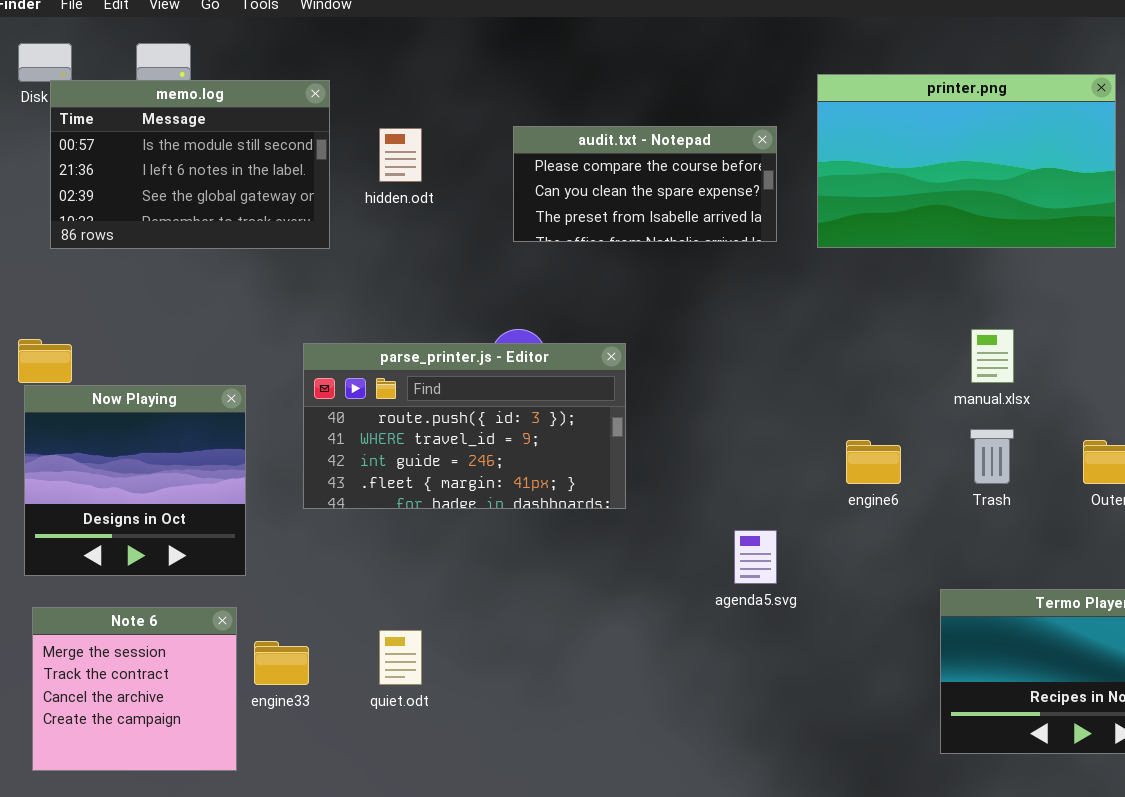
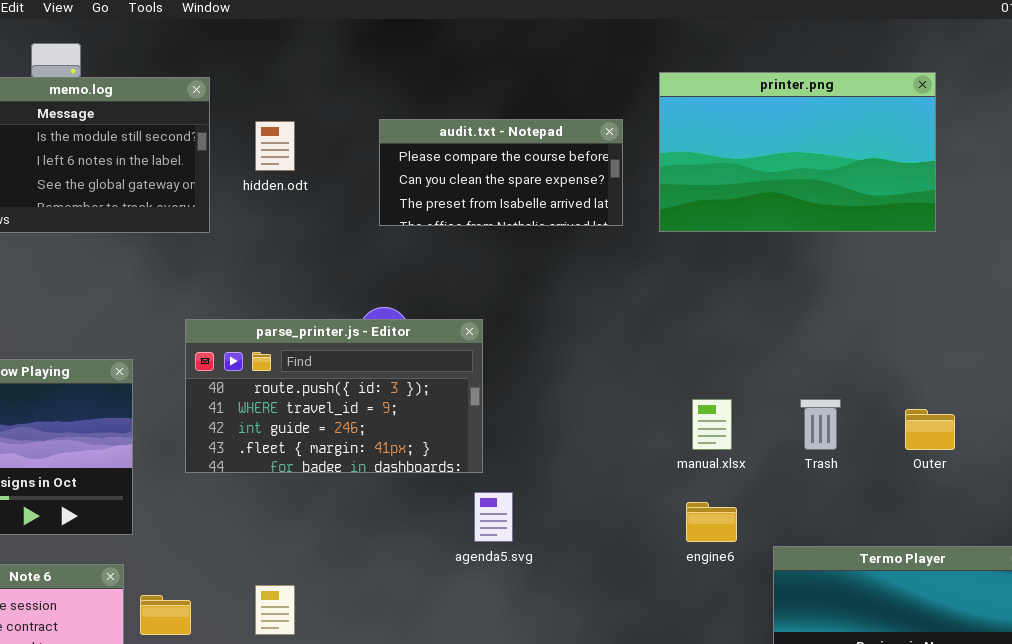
manual.xlsx: [971,329,1014,383] -> [692,399,732,450], moved
engine6: [846,440,901,484] -> [686,502,737,542], moved
agenda5.svg: [734,530,777,584] -> [474,492,513,542], moved

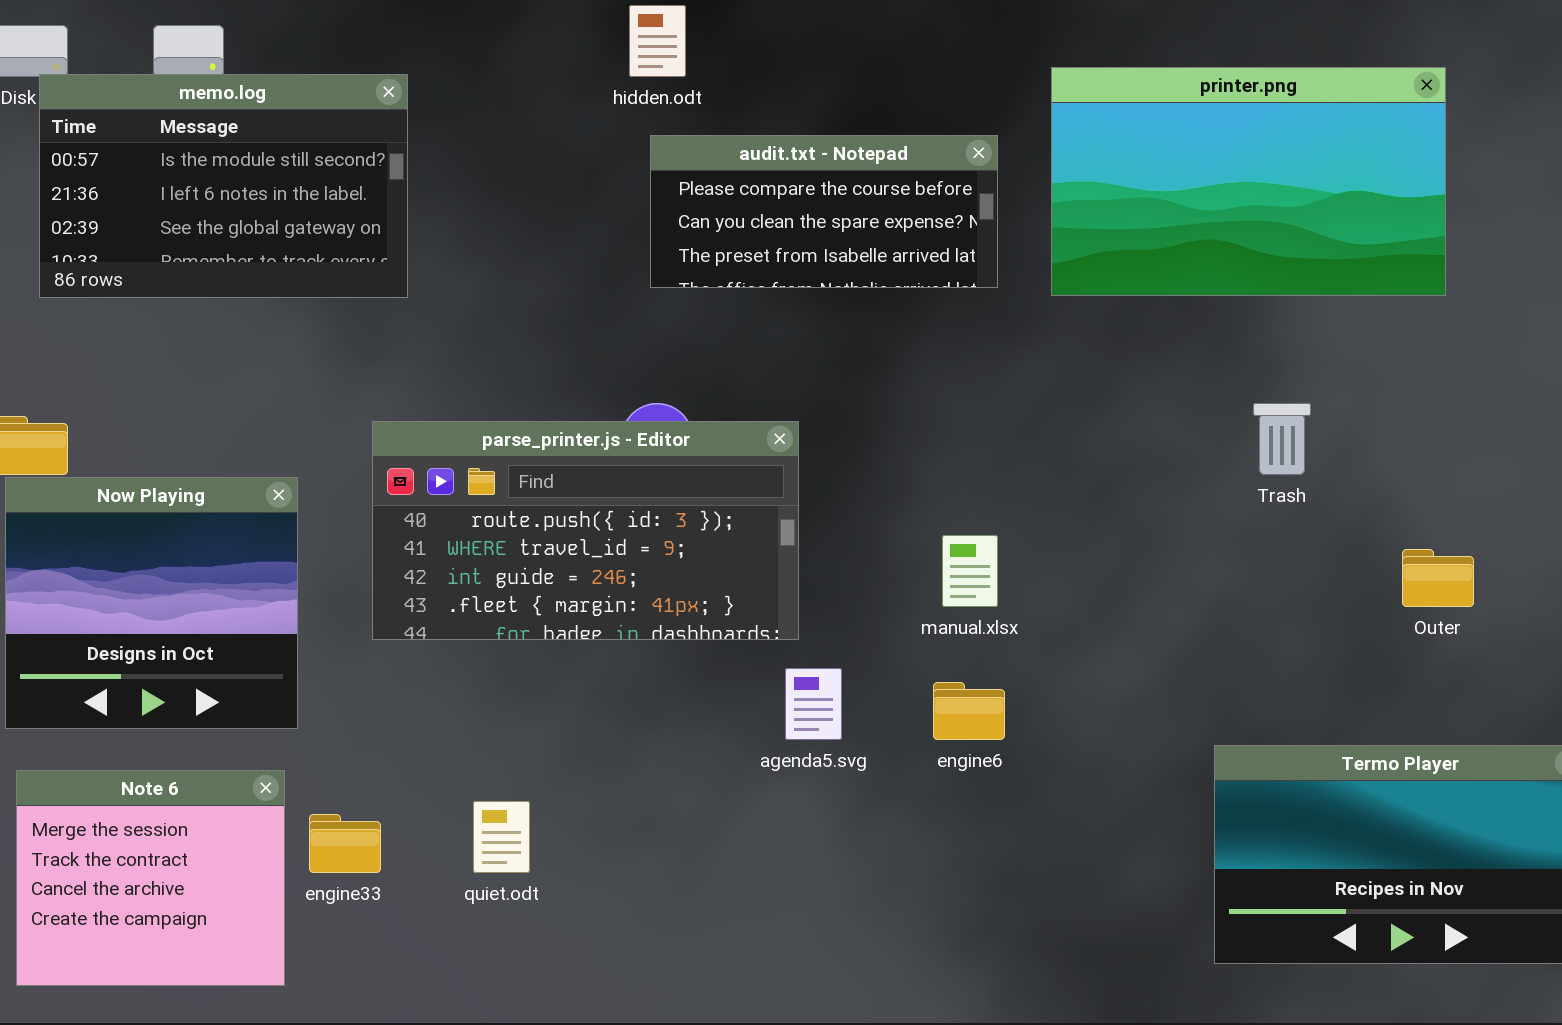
hidden.odt: [255,121,295,171] -> [629,5,686,77], moved
manual.xlsx: [692,399,732,450] -> [942,535,998,607], moved
Trash: [800,399,841,450] -> [1253,403,1311,475], moved
engine6: [686,502,737,542] -> [933,682,1005,740], moved

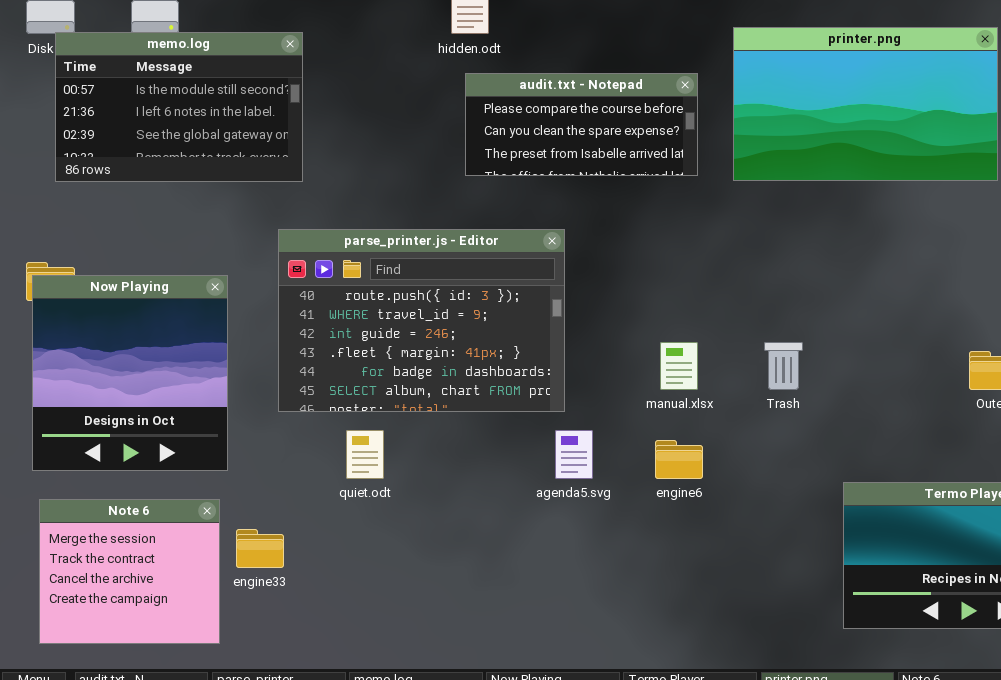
Trash: [1253,403,1311,475] -> [764,342,803,390], moved
parse_printer.js - Editor: [372,421,799,640] -> [278,229,565,412], resized
Now Playing: [5,477,298,729] -> [32,275,228,471], resized
quiet.odt: [473,801,530,873] -> [346,430,384,479], moved

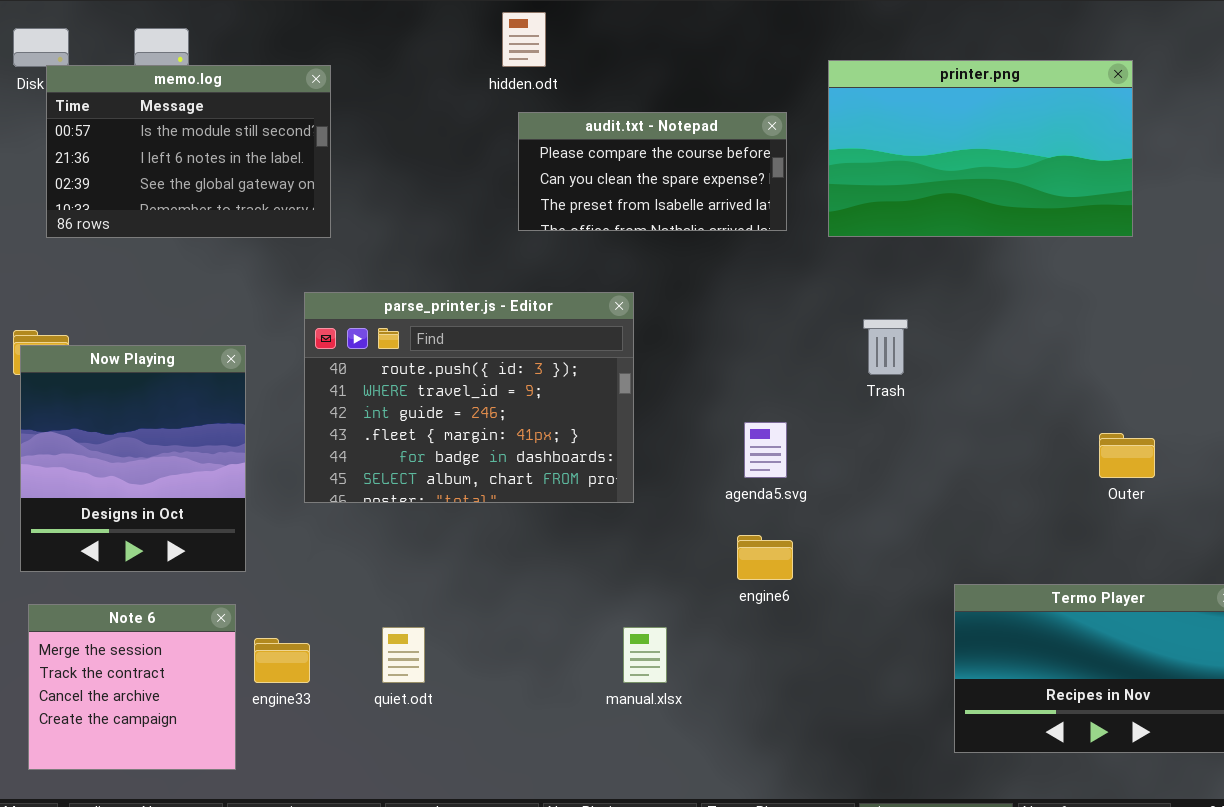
manual.xlsx: [660,342,698,390] -> [623,627,667,683], moved
Trash: [764,342,803,390] -> [863,319,908,375], moved
quiet.odt: [346,430,384,479] -> [382,627,425,683], moved
agenda5.svg: [555,430,593,479] -> [744,422,787,478], moved

